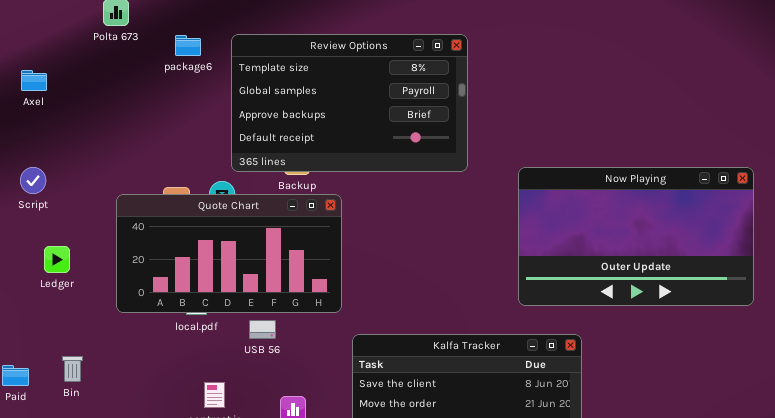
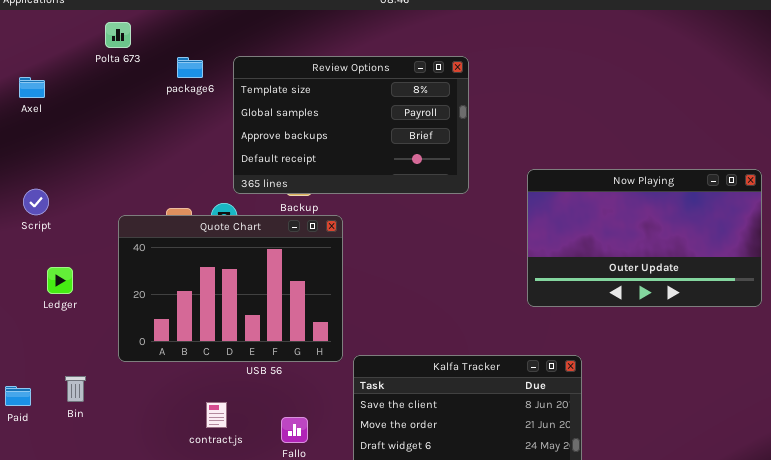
Axel: [21,70,47,91] -> [19,77,45,98], moved
Now Playing: [518,167,754,306] -> [527,169,762,307], moved
Quote Chart: [116,194,342,313] -> [118,215,343,362], resized

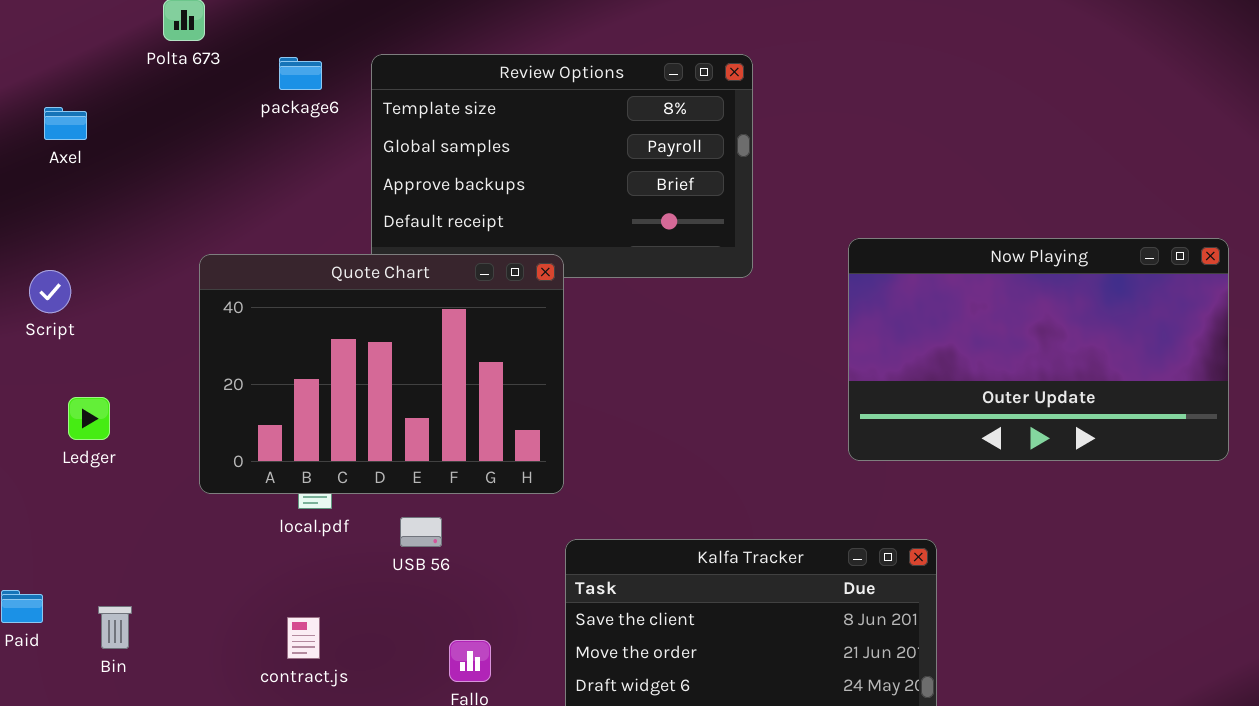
Axel: [19,77,45,98] -> [44,107,87,140], moved
Quote Chart: [118,215,343,362] -> [199,254,564,494], moved
Bin: [65,376,86,402] -> [98,606,132,649], moved
contract.js: [206,402,227,428] -> [287,617,320,659], moved

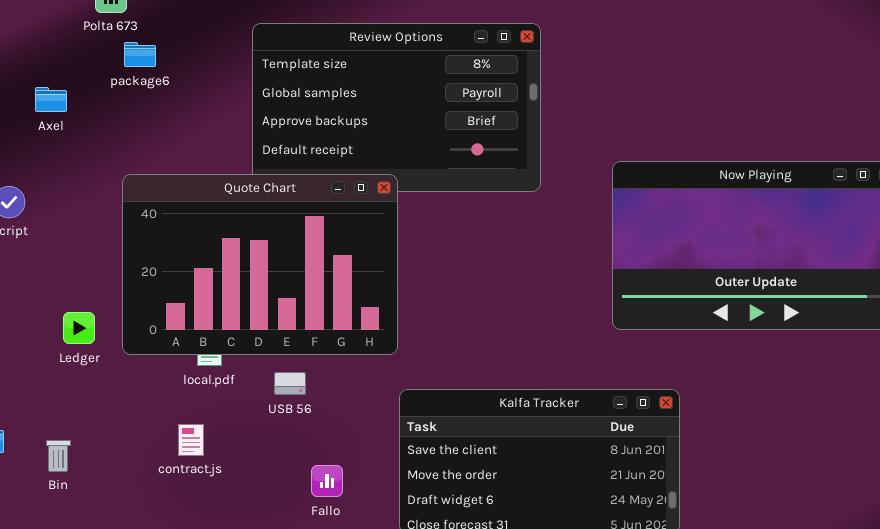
package6: [279,57,322,90] -> [124,42,156,67], moved
Axel: [44,107,87,140] -> [35,87,67,112], moved
Ledger: [68,397,110,440] -> [63,312,95,344], moved
contract.js: [287,617,320,659] -> [178,424,204,456], moved

